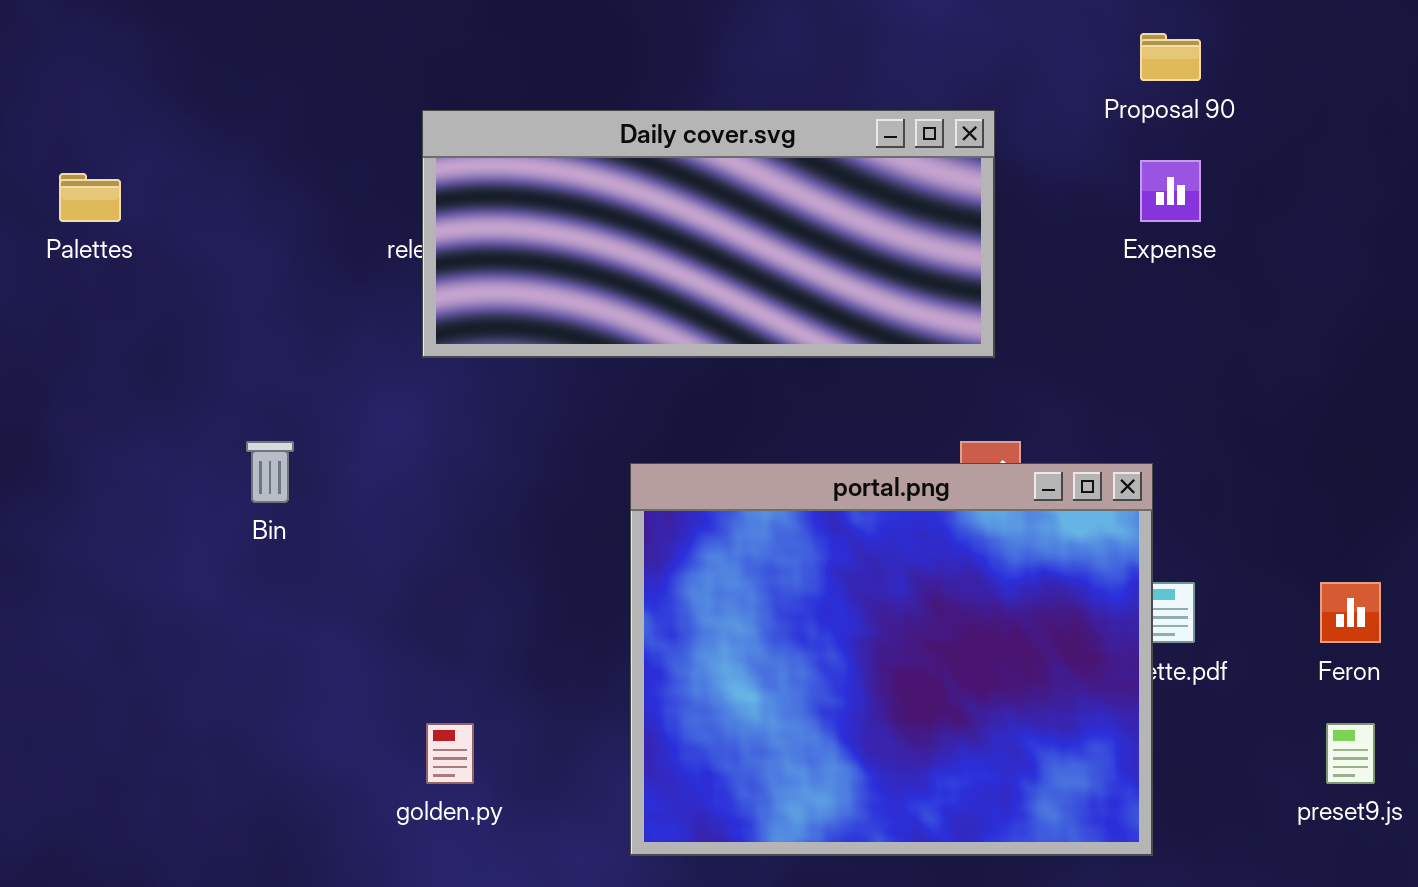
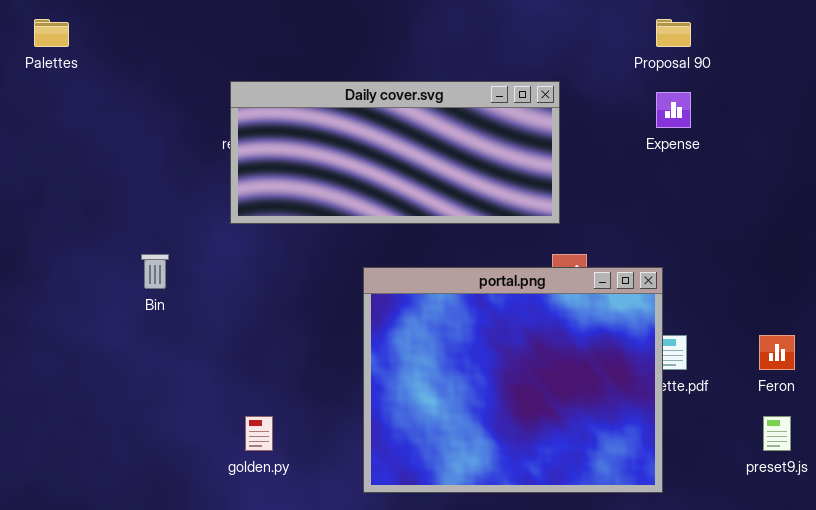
Daily cover.svg: [422,110,995,358] -> [230,81,560,224], moved
Palettes: [59,173,121,222] -> [34,19,69,47], moved

